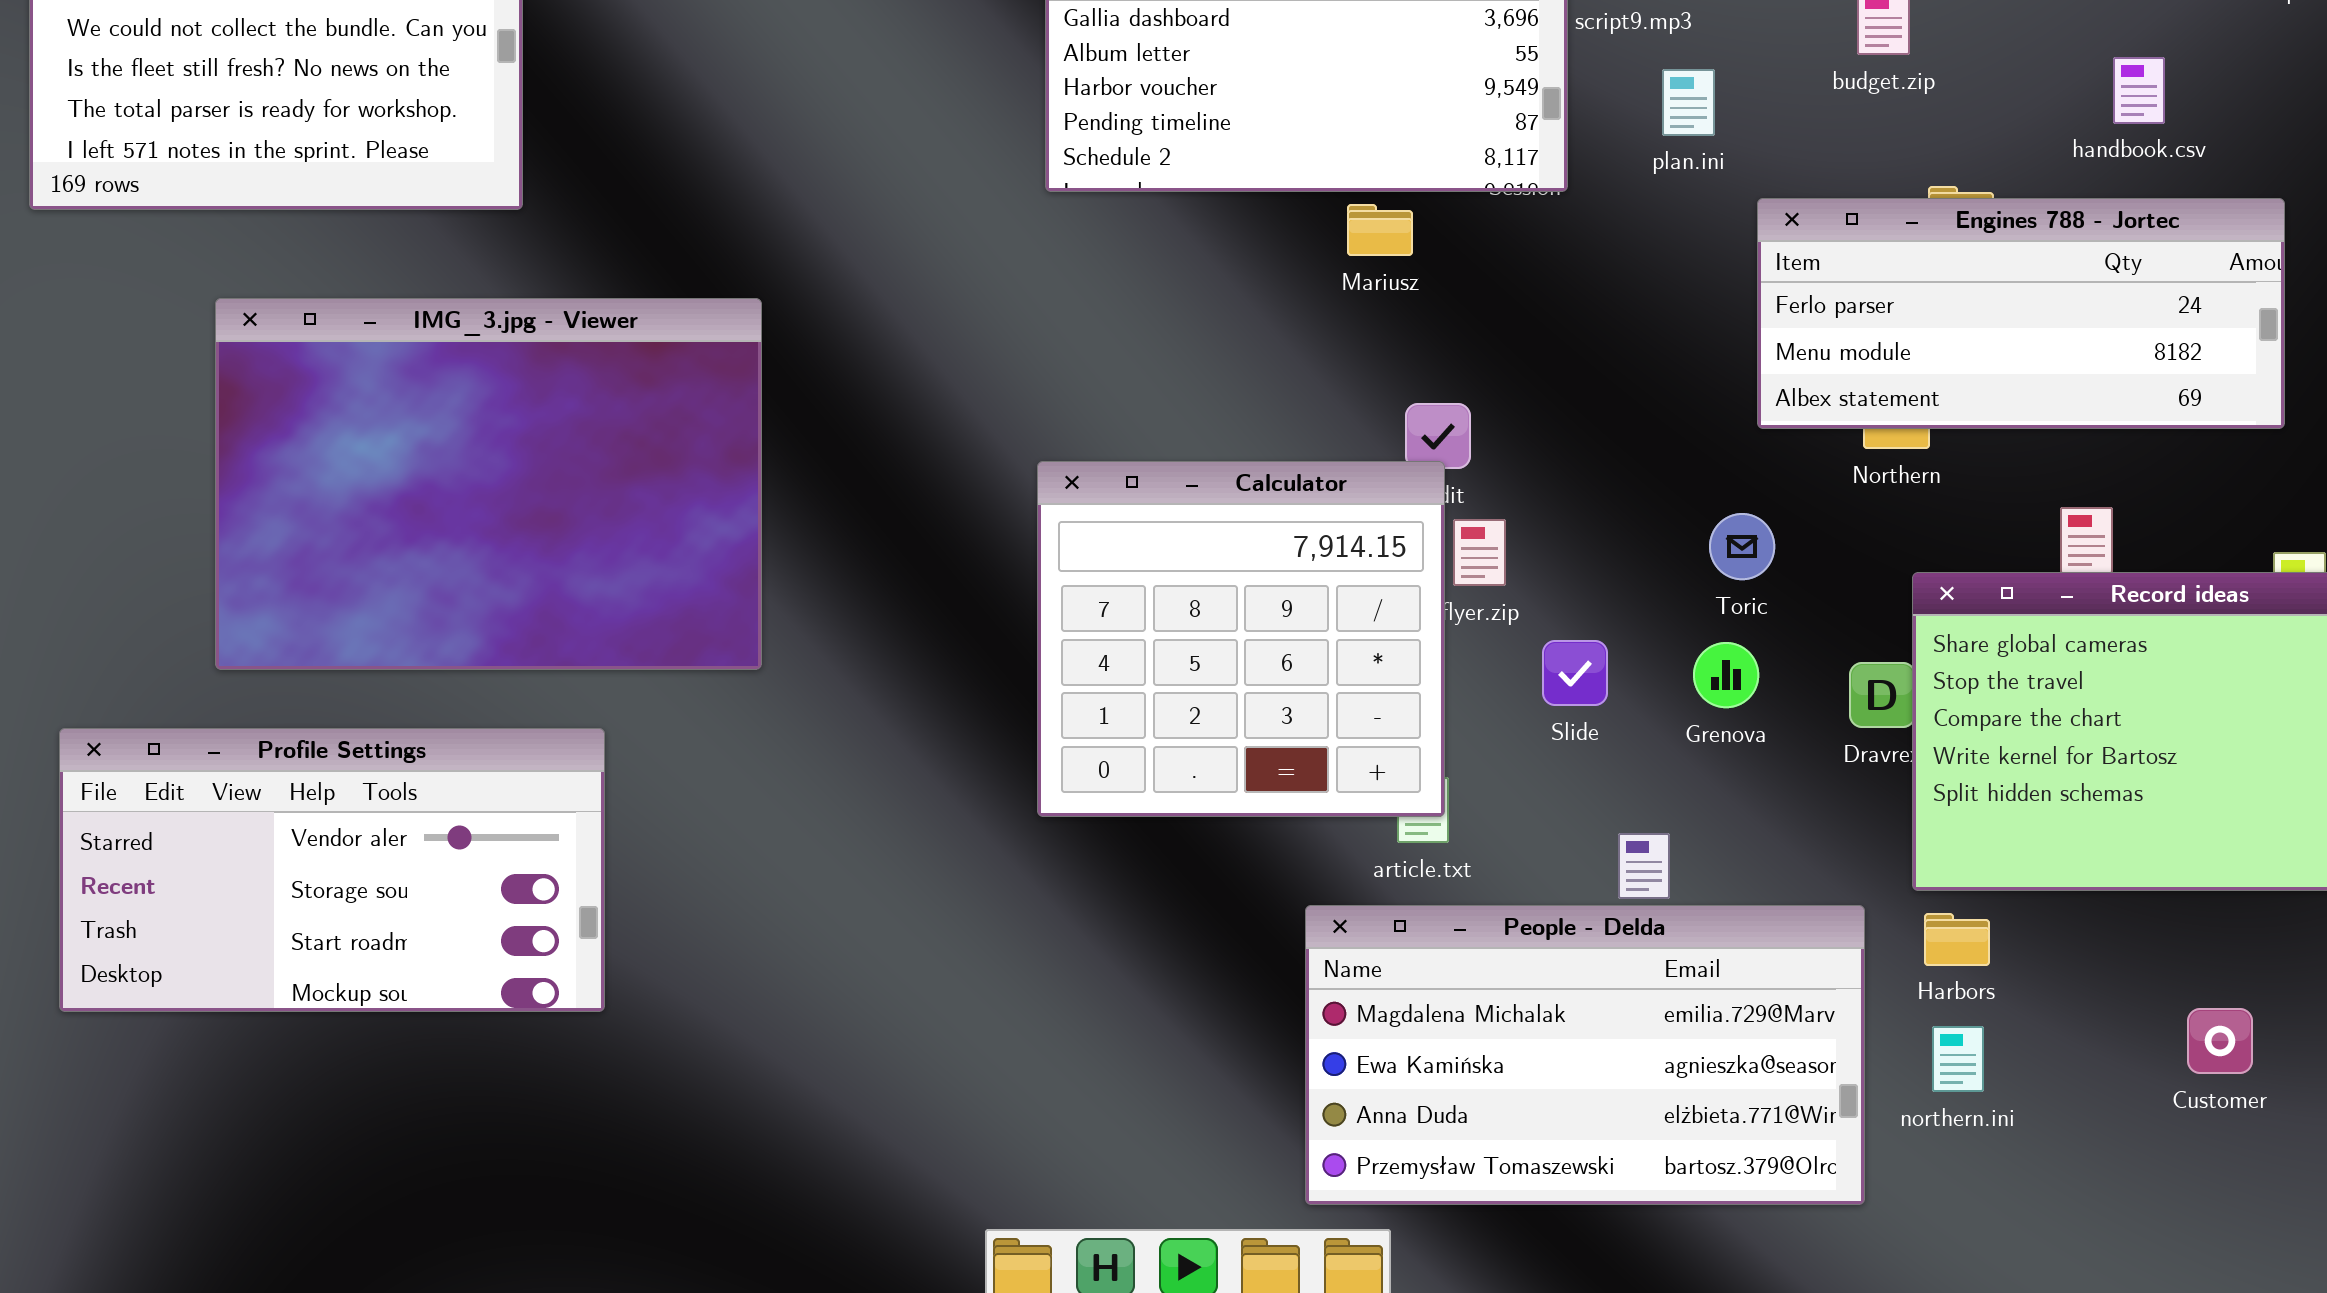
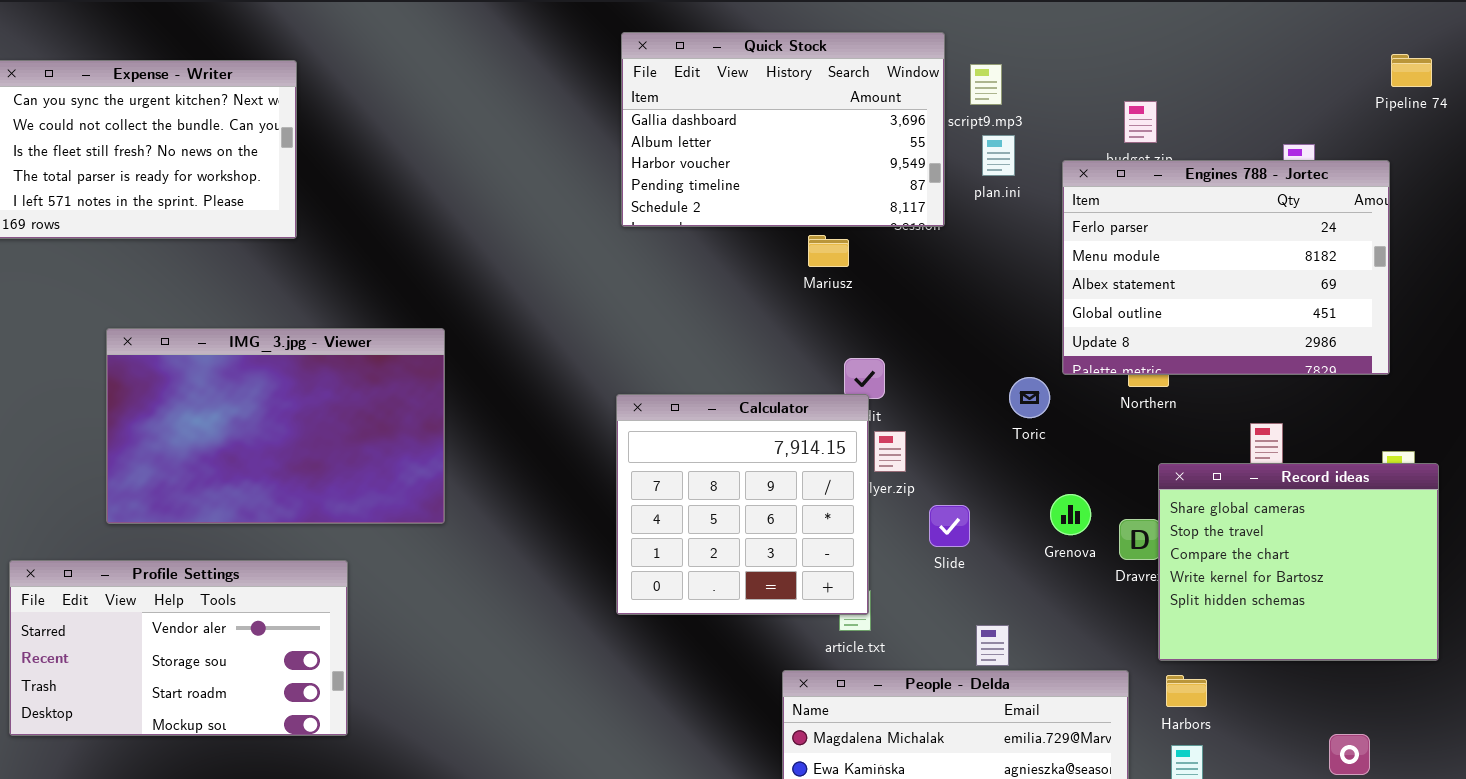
plan.ini: [1662,69,1715,136] -> [982,135,1015,176], moved
Engines 788 - Jortec: [1757,198,2285,429] -> [1062,160,1390,375], resized
IMG_3.jpg - Viewer: [215,298,762,670] -> [106,328,445,524], resized
Toric: [1709,513,1775,580] -> [1009,377,1050,418], moved
Grenova: [1693,642,1759,708] -> [1050,494,1091,535], moved

